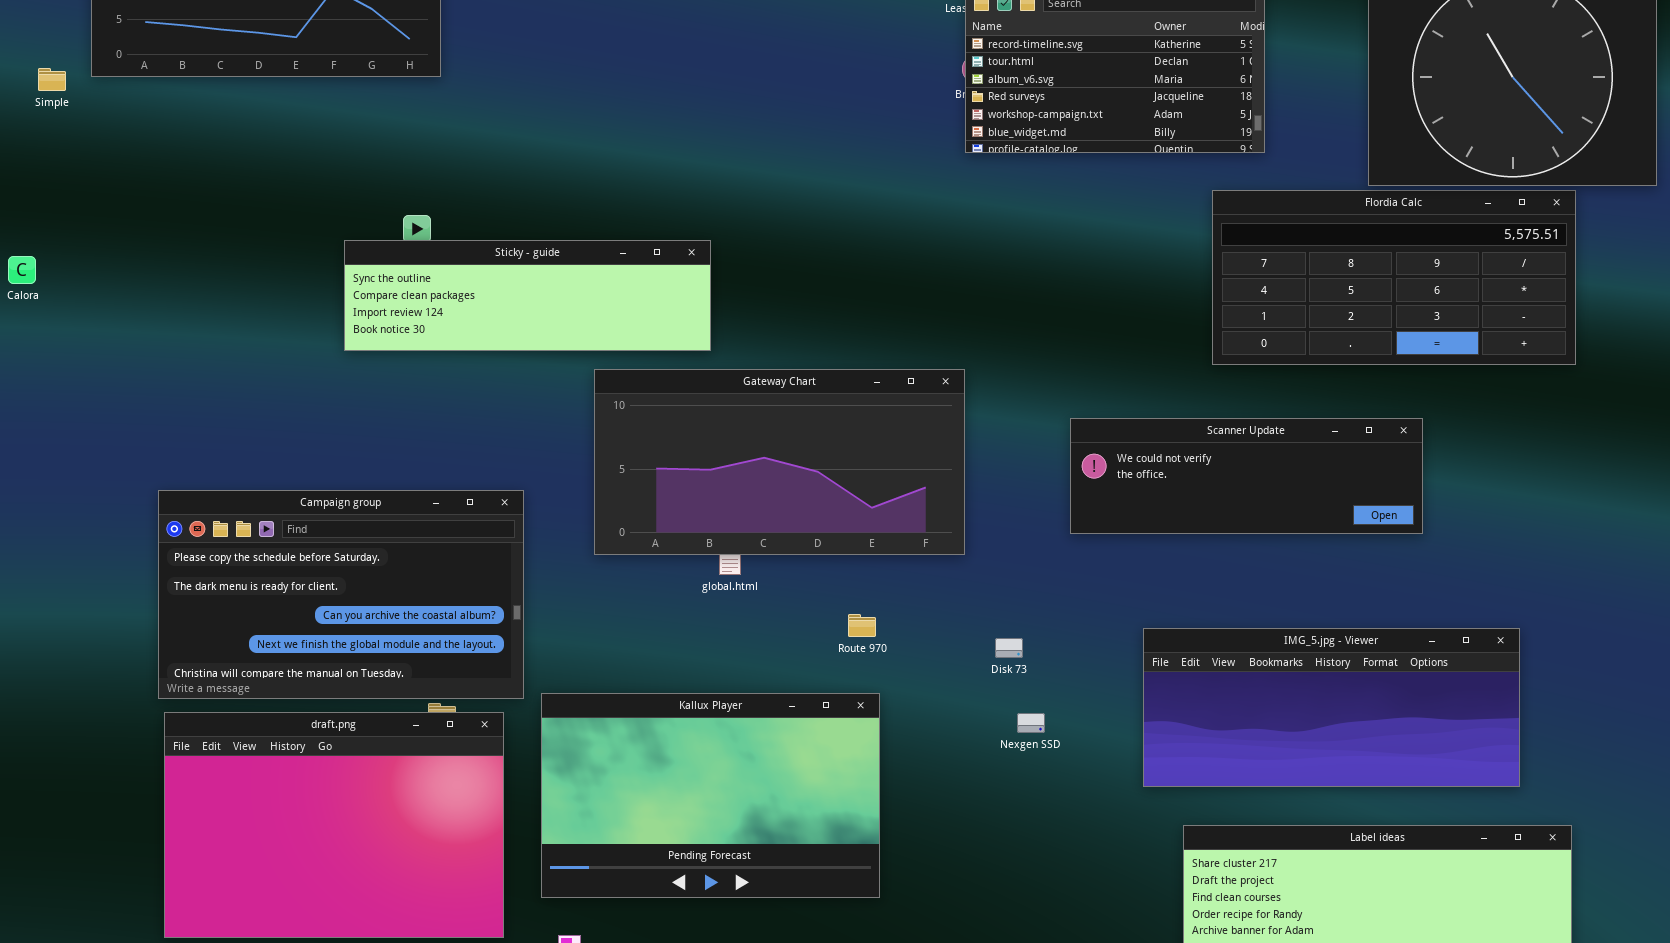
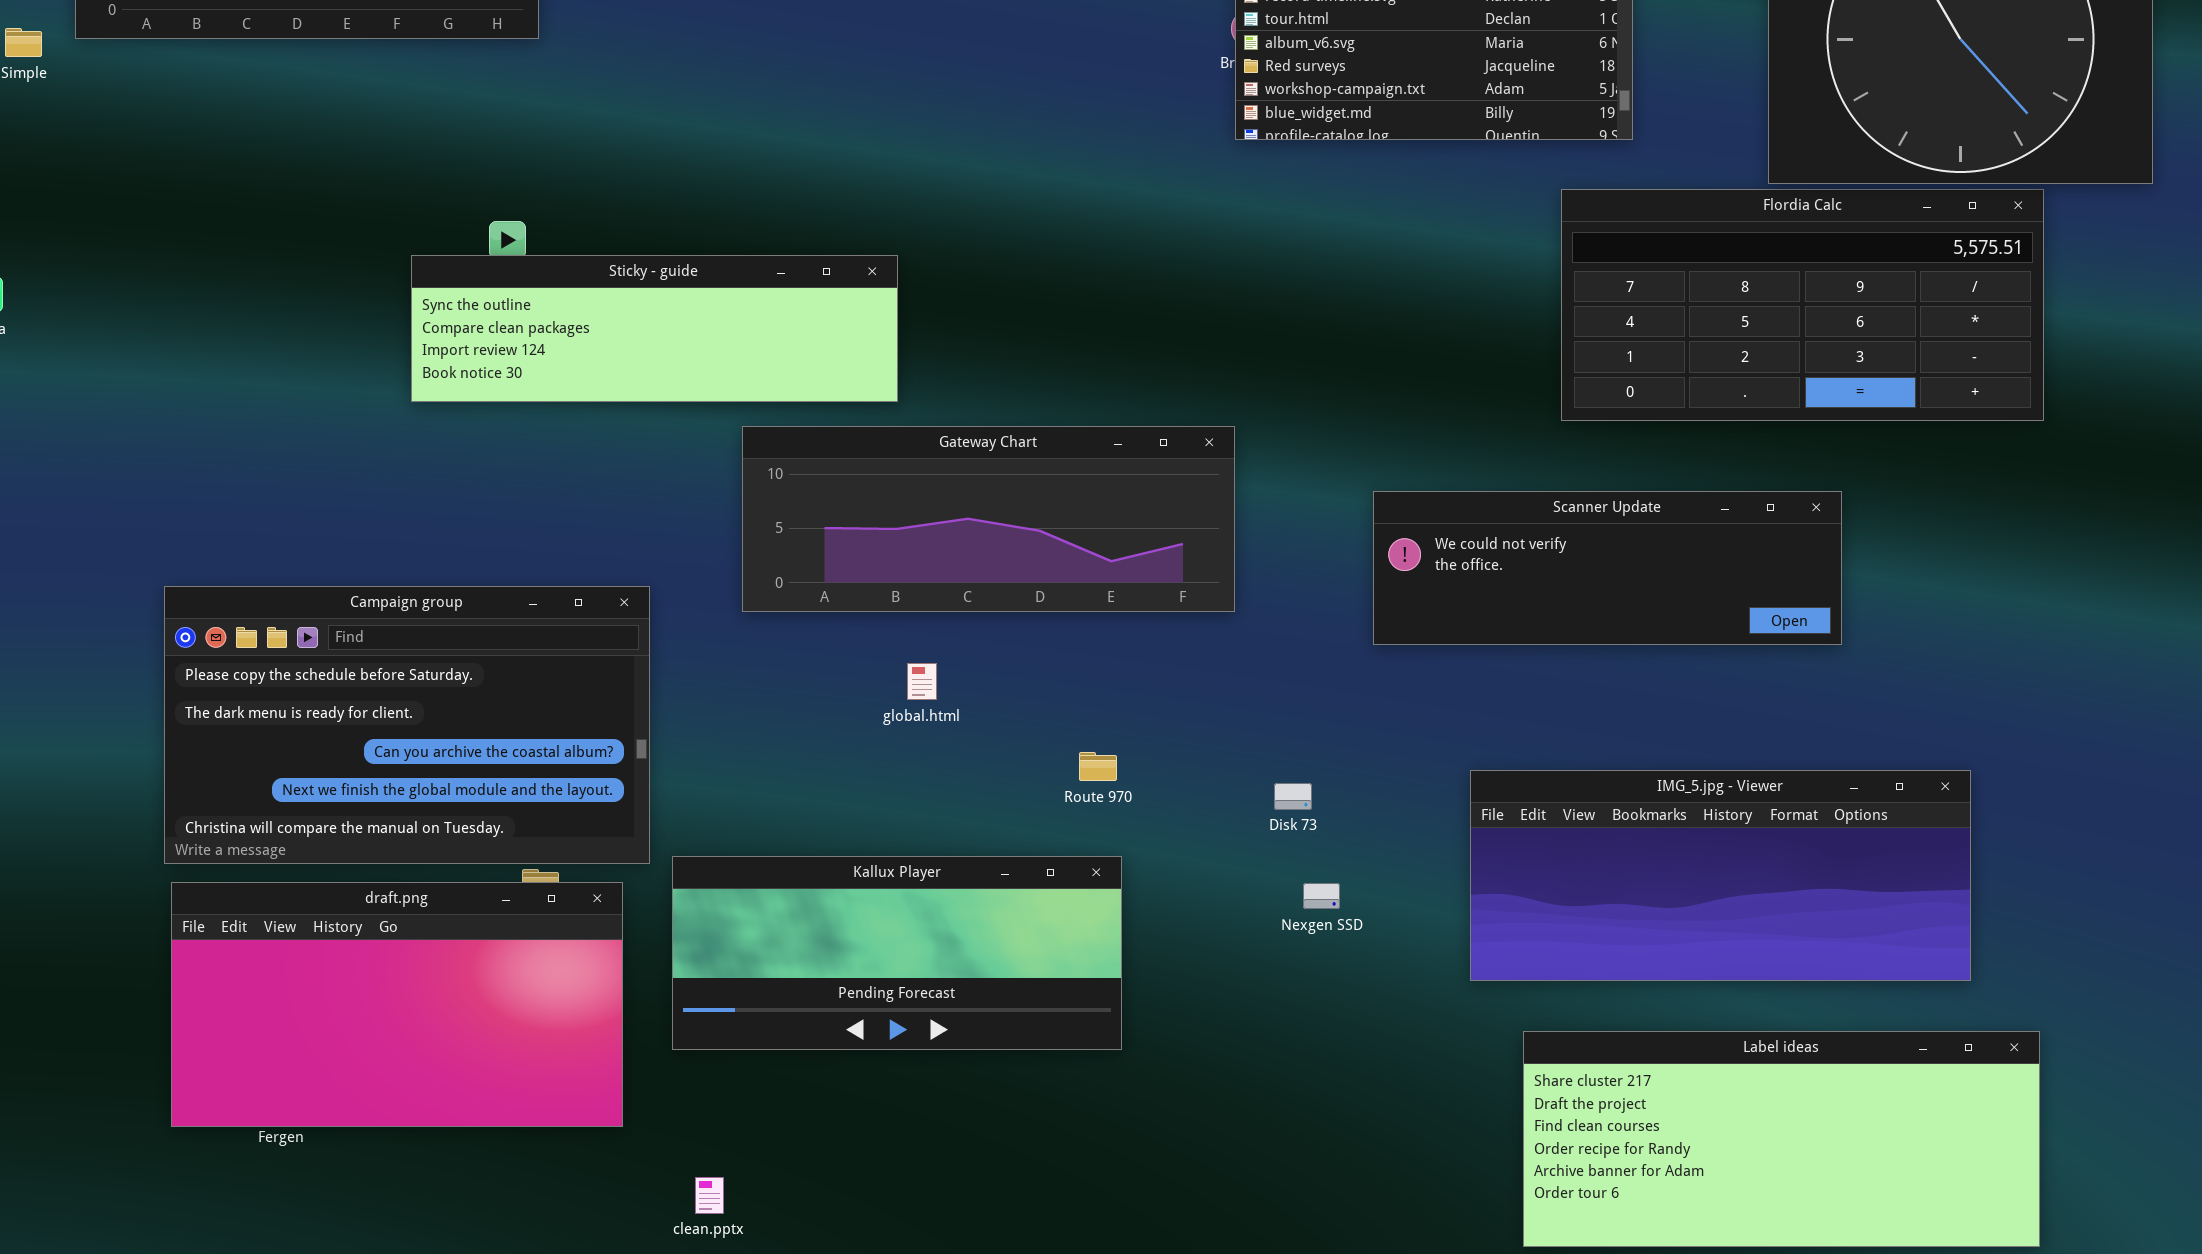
Gateway Chart: [594,369,965,555] -> [742,426,1235,612], resized
Kallux Player: [541,693,880,898] -> [672,856,1122,1050], resized
draft.png: [164,712,504,938] -> [171,882,623,1127], resized

